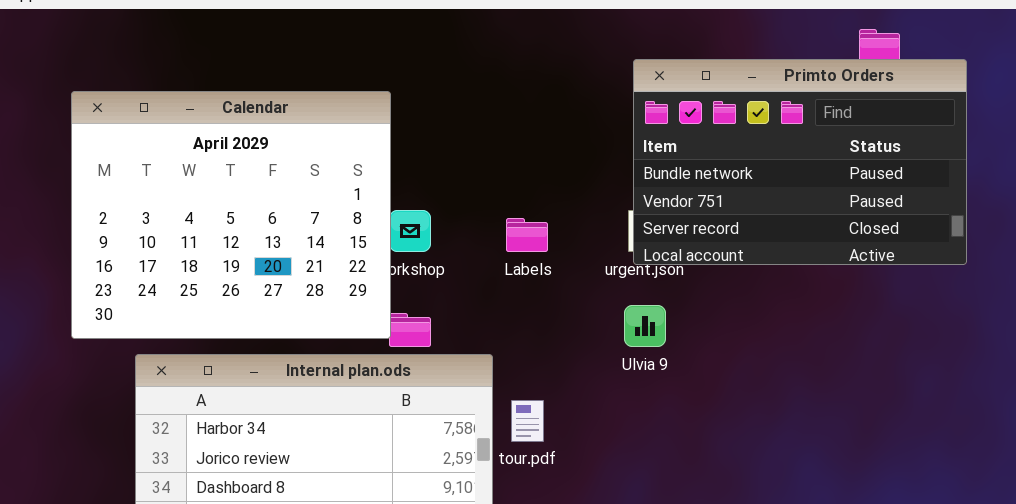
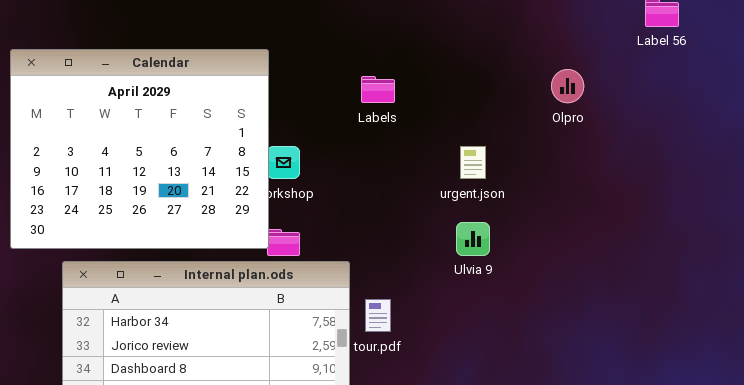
Primto Orders: [633,59,967,265] -> none, closed
Labels: [506,218,548,252] -> [361,76,395,103], moved

